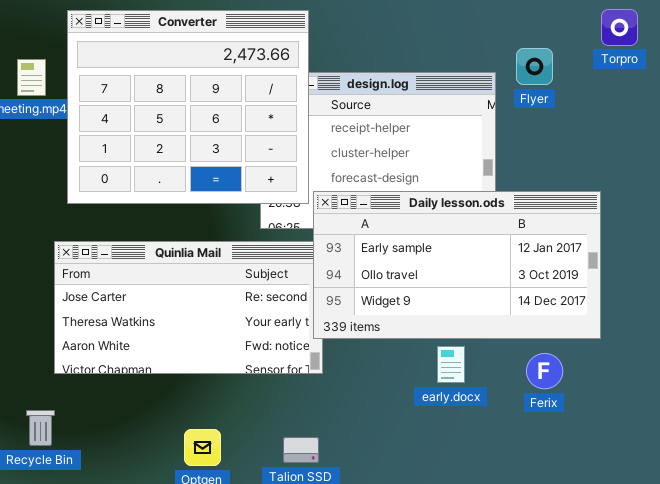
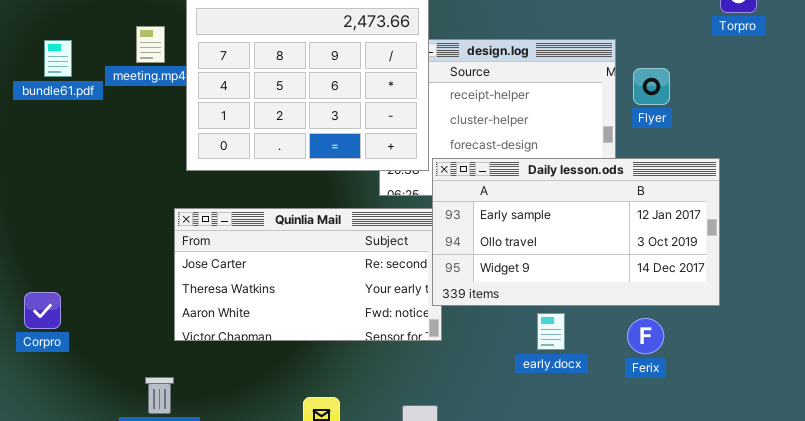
Flyer: [516,48,553,85] -> [633,68,670,105], moved
early.docx: [437,346,465,383] -> [537,313,565,350], moved
Ferix: [526,353,563,389] -> [627,318,664,354], moved

